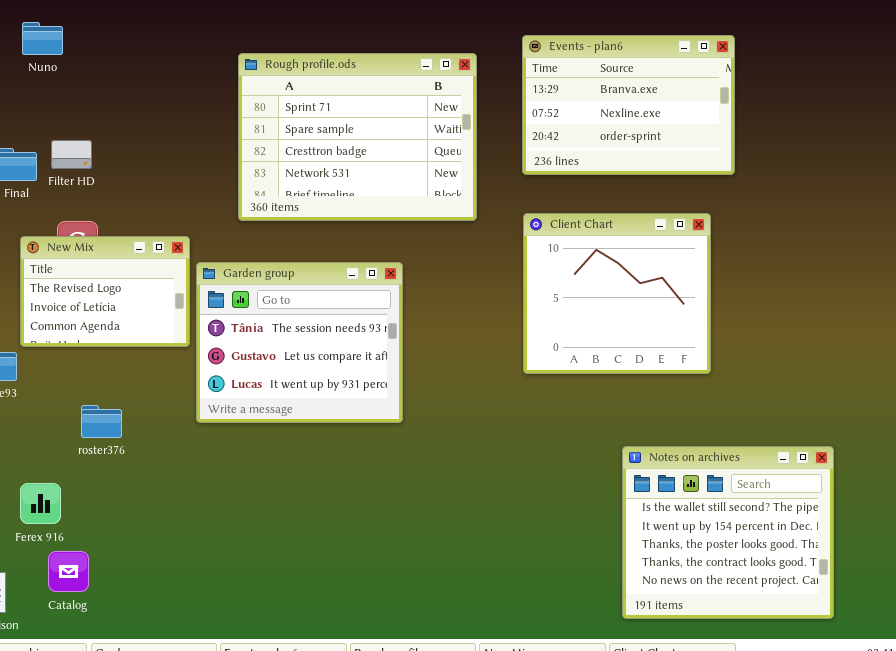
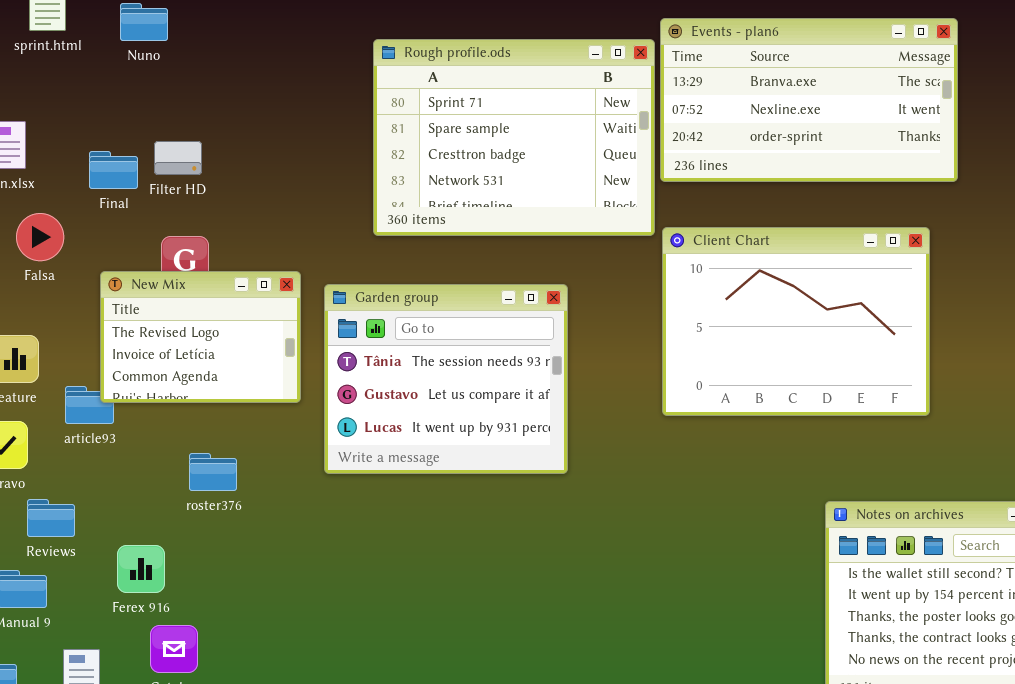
Events - plan6: [522,35,735,175] -> [660,18,958,182], resized
Client Chart: [523,213,711,374] -> [662,227,930,416], resized
New Mix: [20,236,190,347] -> [100,271,301,403], moved

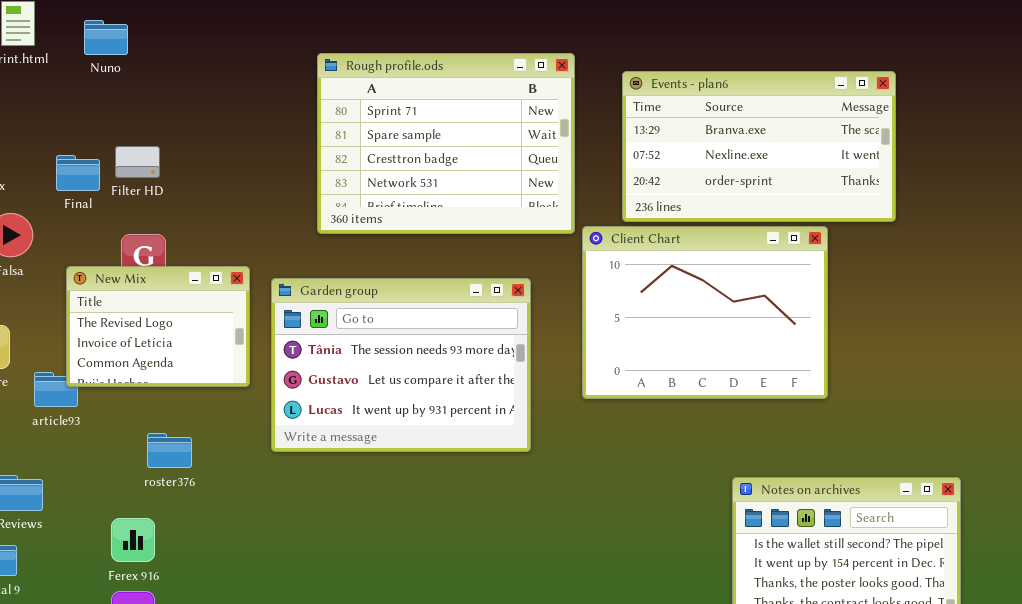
Events - plan6: [660,18,958,182] -> [622,71,896,222], moved
Garden group: [324,284,568,474] -> [271,278,531,452], resized
Ferex 916: [117,545,165,593] -> [111,518,155,562], moved

